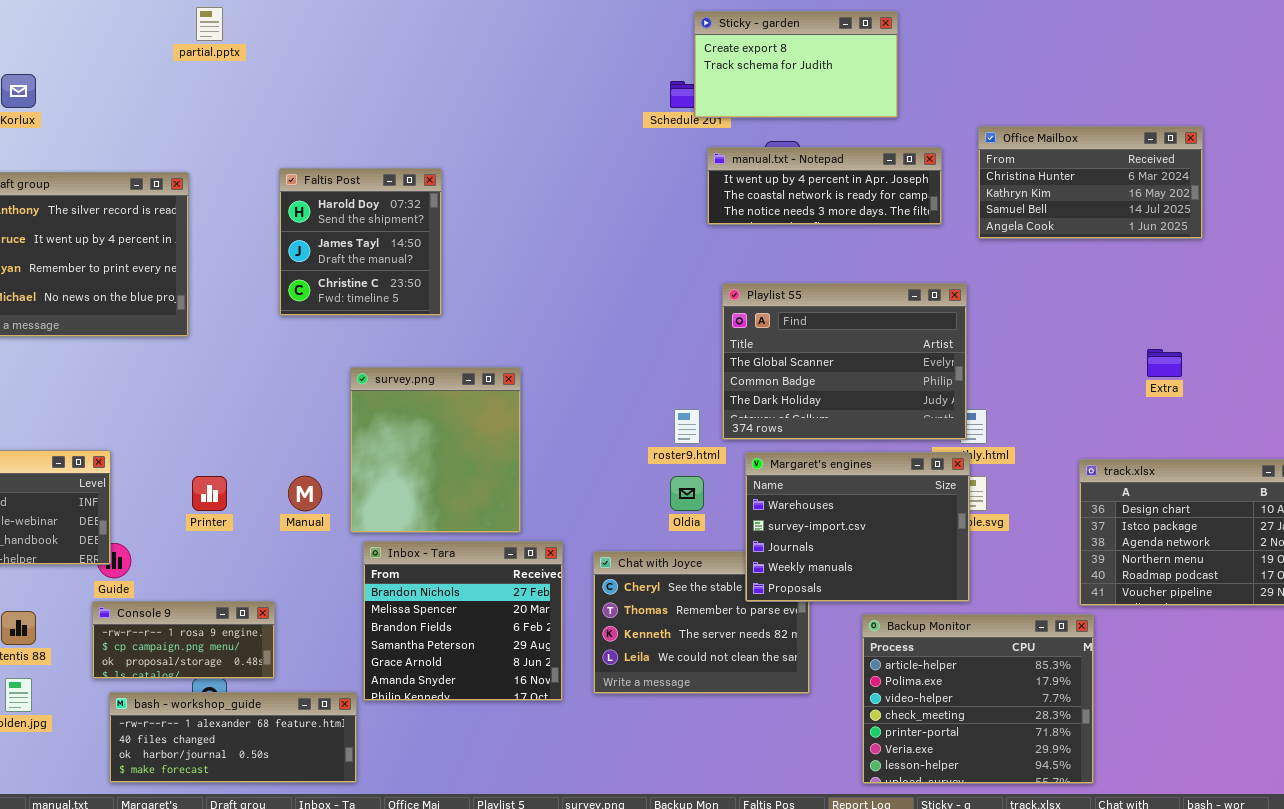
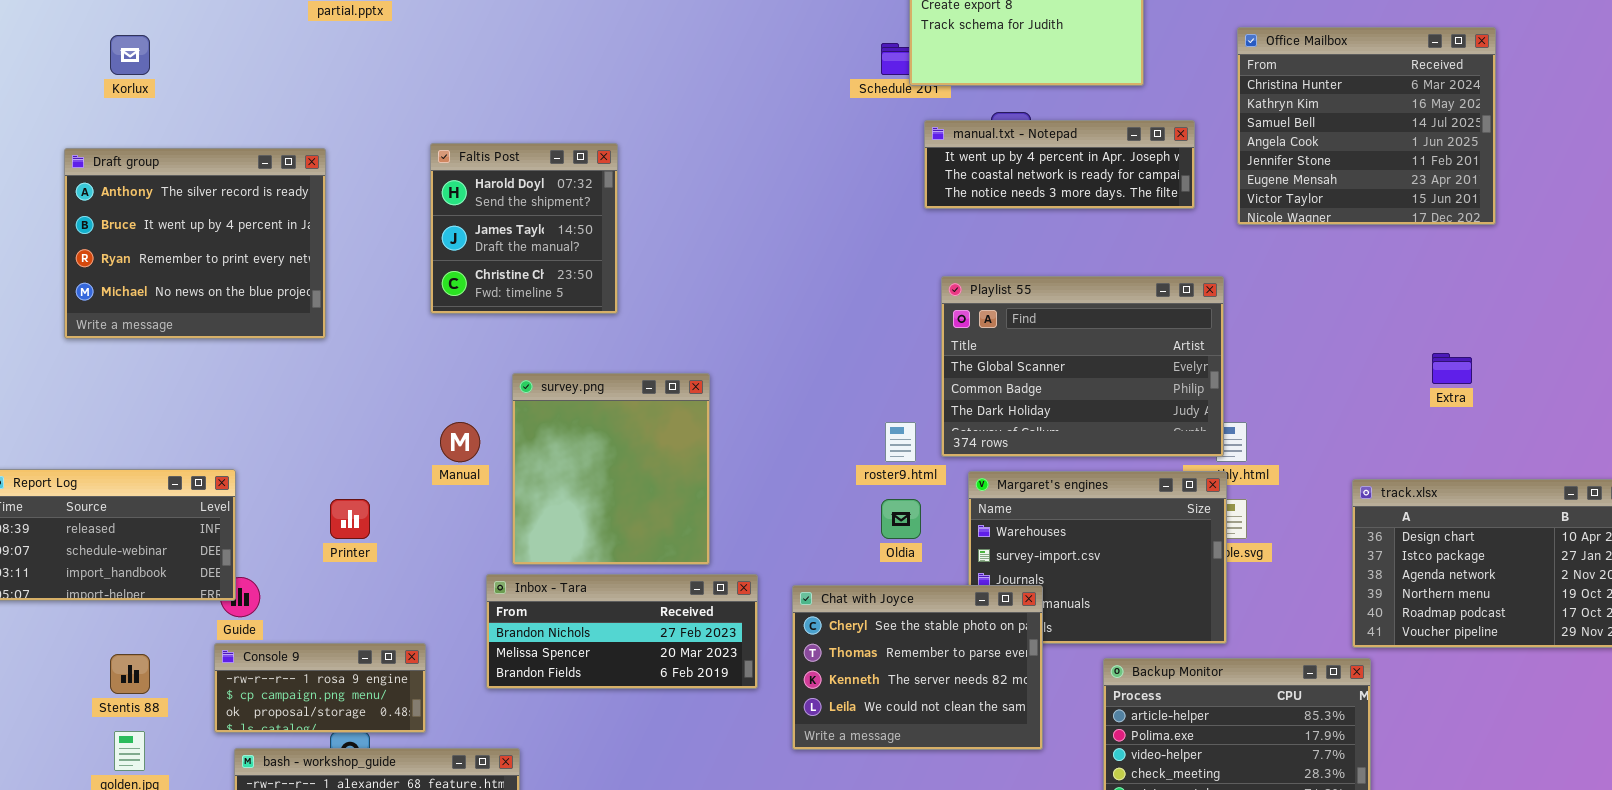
Office Mailbox: [978,126,1203,239] -> [1237,27,1496,225], resized
Manual: [288,476,322,511] -> [440,422,480,462], moved
Inbox - Tara: [363,541,563,701] -> [486,574,758,689], resized
Chat with Joyce: [593,551,810,694] -> [792,585,1043,750], raised

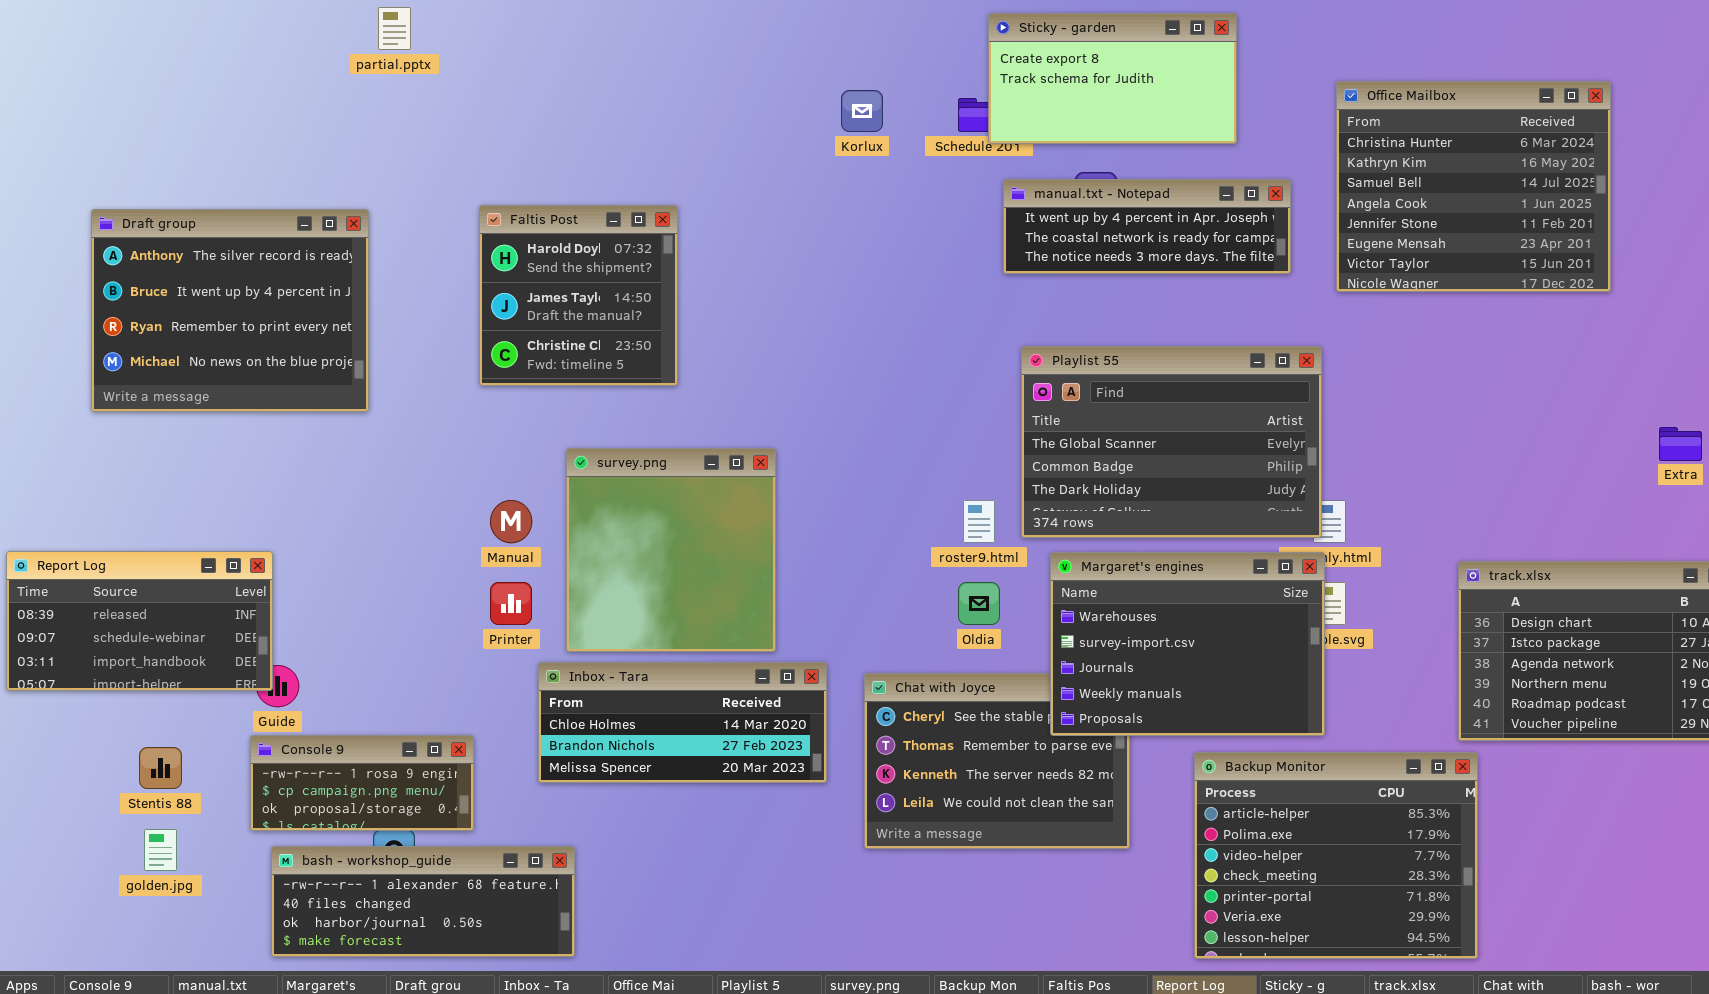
Korlux: [110,35,150,75] -> [841,90,883,132], moved
Extra: [1432,353,1472,384] -> [1659,427,1702,461], moved
Margaret's engines: [968,471,1227,644] -> [1050,552,1325,736], raised
Printer: [330,499,370,539] -> [490,582,532,625], moved
Inbox - Tara: [486,574,758,689] -> [538,662,827,783], scrolled up 1 row

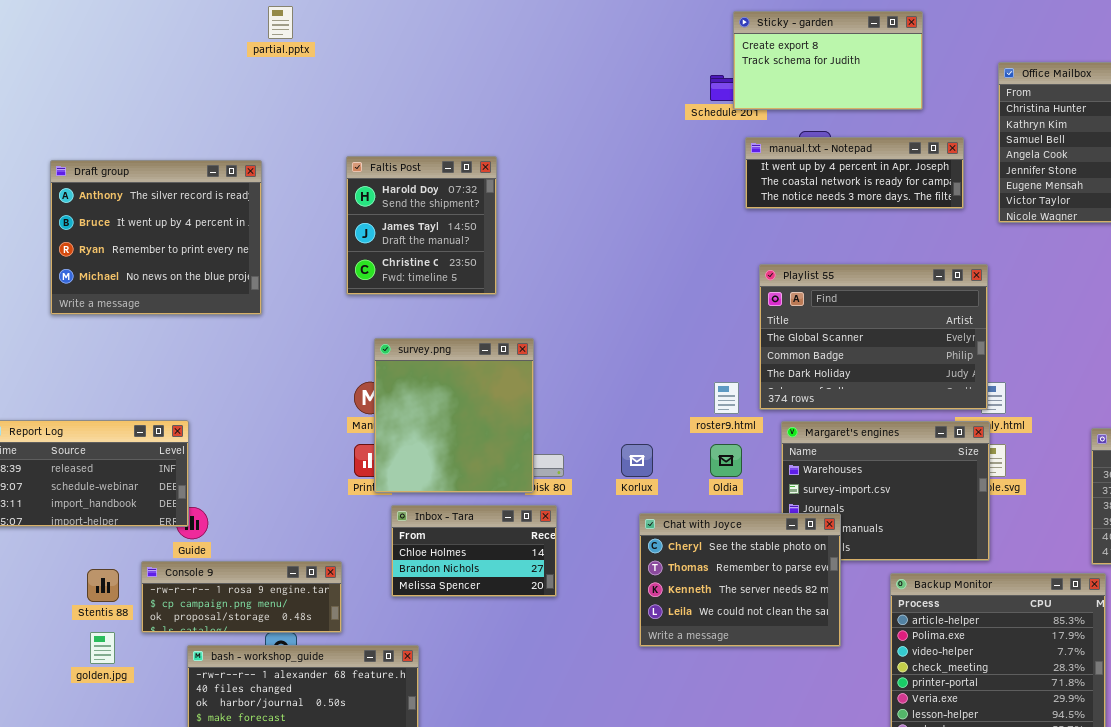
Korlux: [841,90,883,132] -> [621,444,653,477], moved
survey.png: [566,448,776,652] -> [374,338,534,493], moved
Inbox - Tara: [538,662,827,783] -> [391,505,557,597], resized
Chat with Joyce: [864,673,1130,849] -> [639,513,841,647], raised
Console 9: [250,735,474,831] -> [141,561,342,633], resized

